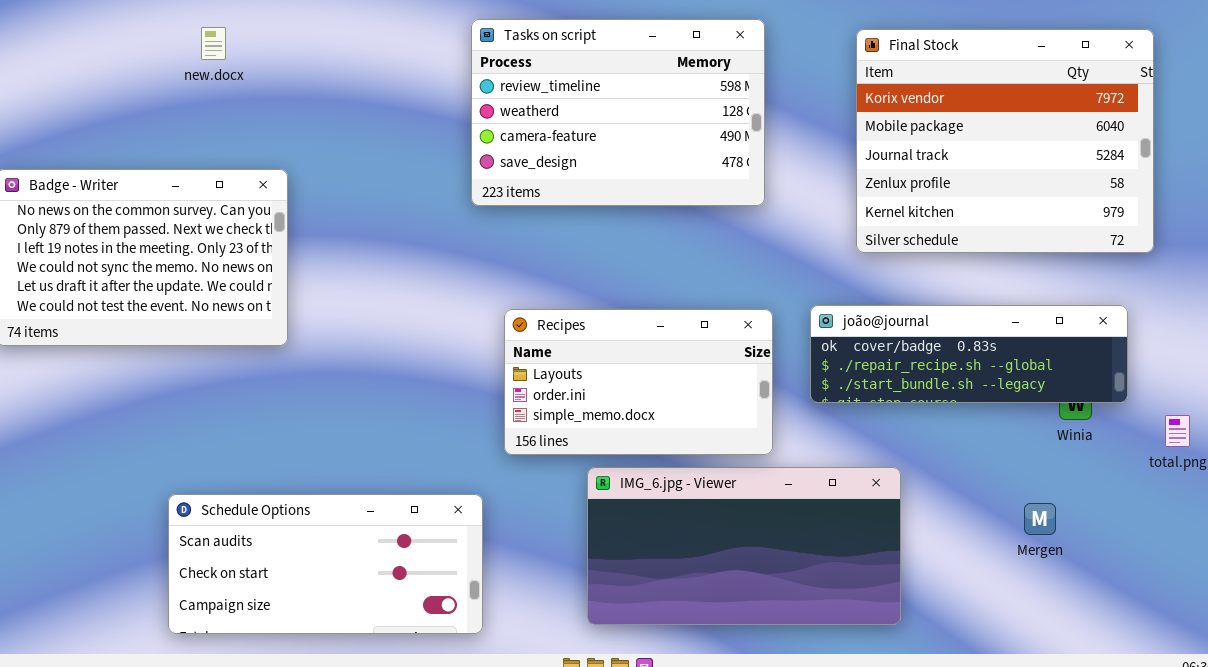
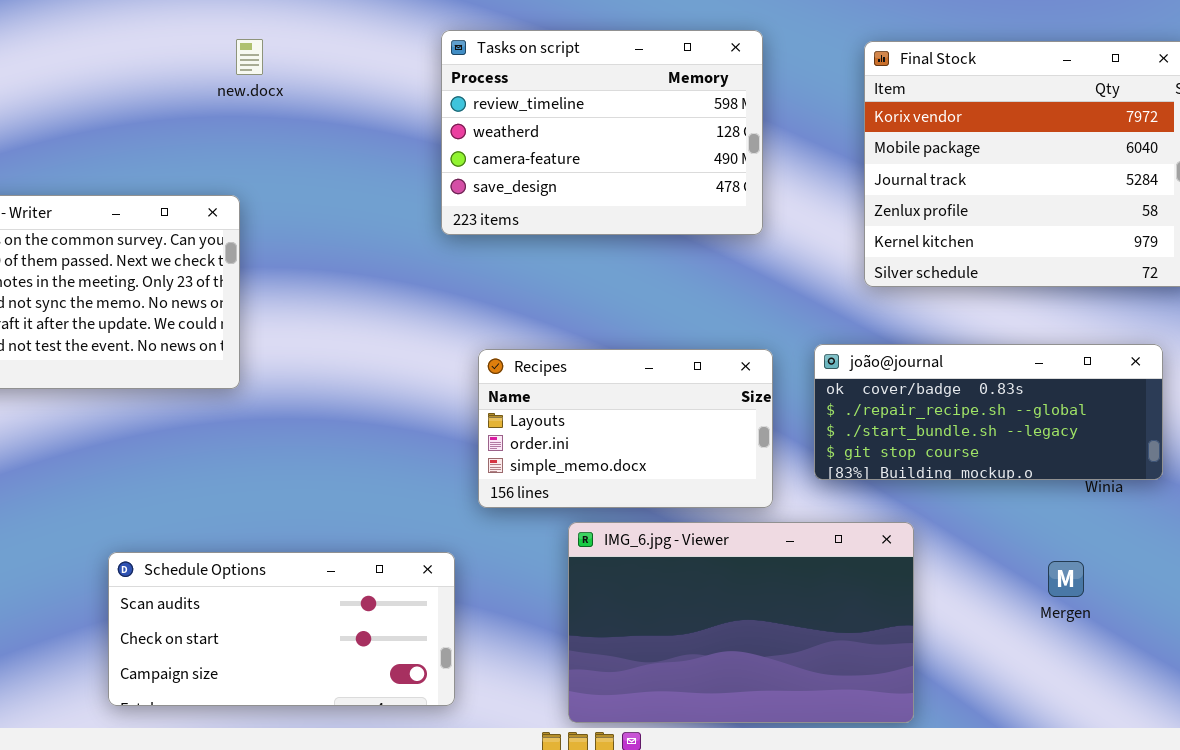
new.docx: [201,27,226,60] -> [236,39,263,75], moved
joão@journal: [810,305,1128,403] -> [814,344,1163,480], resized
IMG_6.jpg - Viewer: [587,467,901,625] -> [568,522,914,723], resized

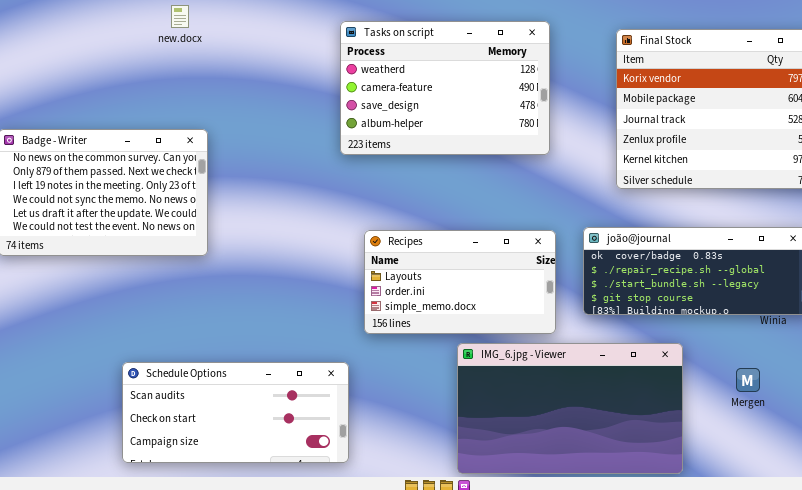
Tasks on script: [441,30,763,235] -> [340,21,550,155], scrolled down 1 row
new.docx: [236,39,263,75] -> [171,5,189,28], moved
IMG_6.jpg - Viewer: [568,522,914,723] -> [457,343,683,474], moved

